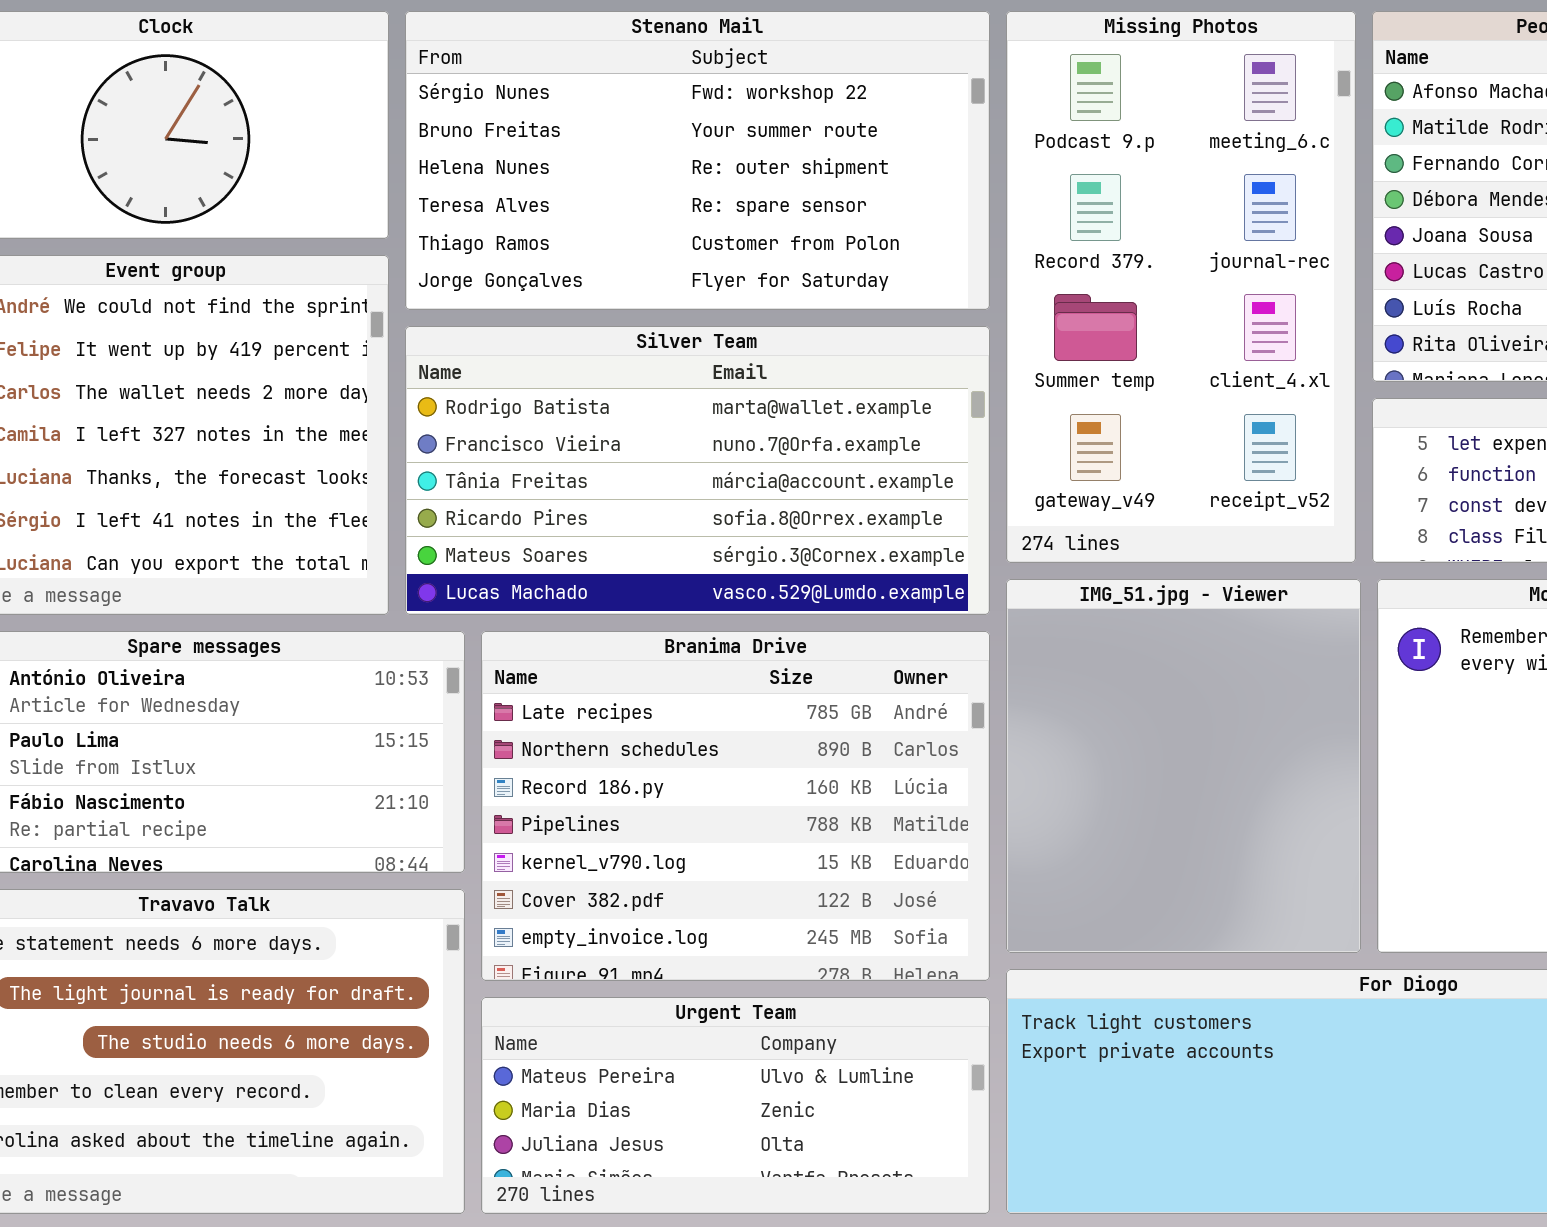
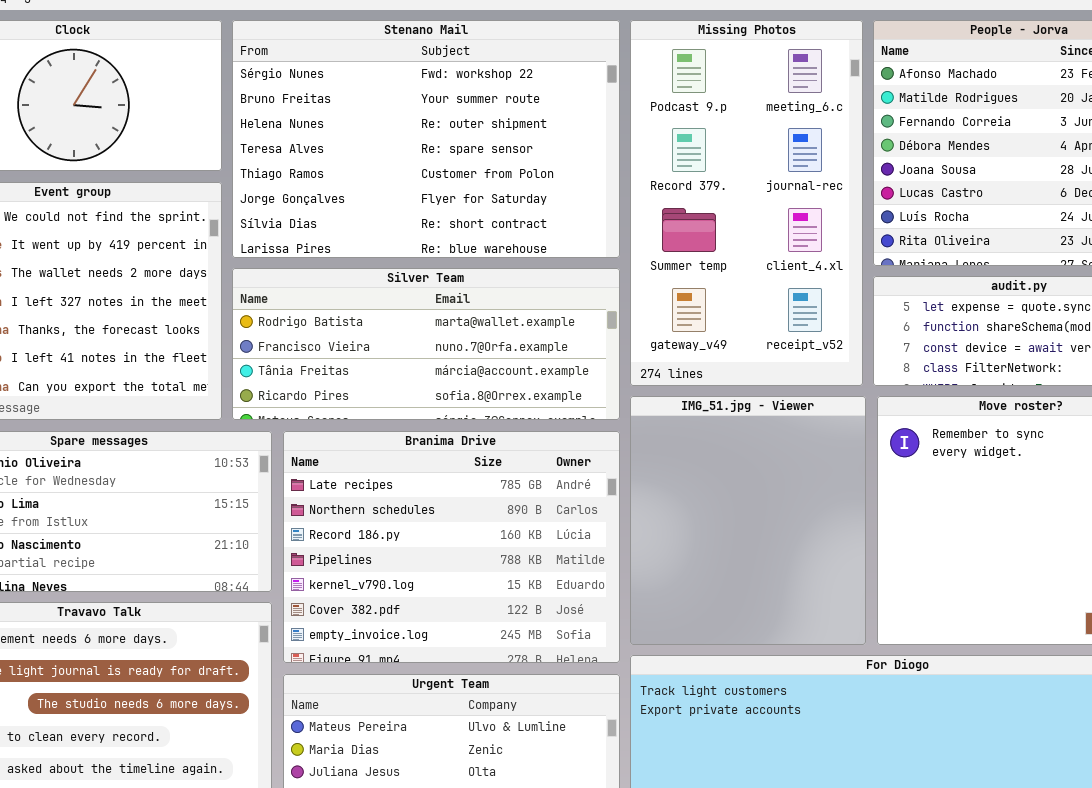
Stenano Mail: [405,11,990,310] -> [232,20,620,258], resized
Silver Team: [405,326,990,615] -> [232,268,620,420], resized

